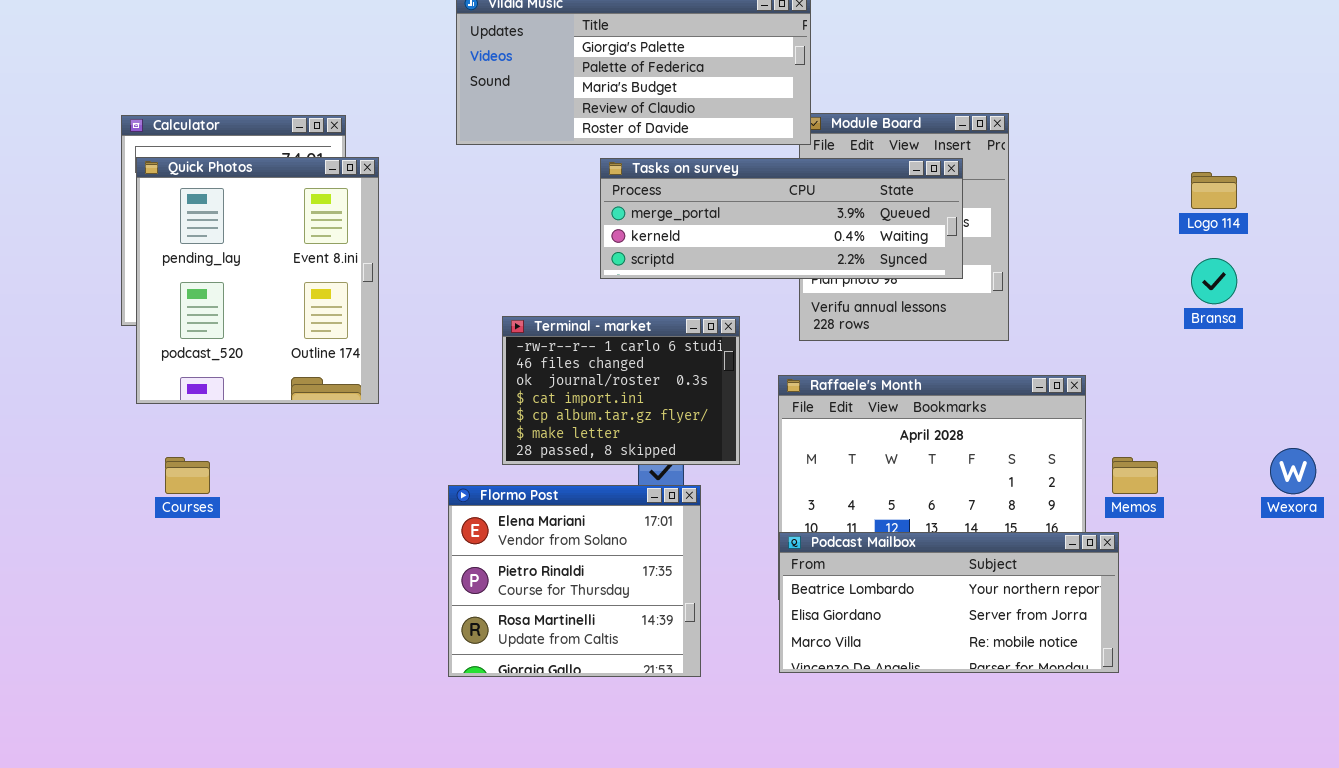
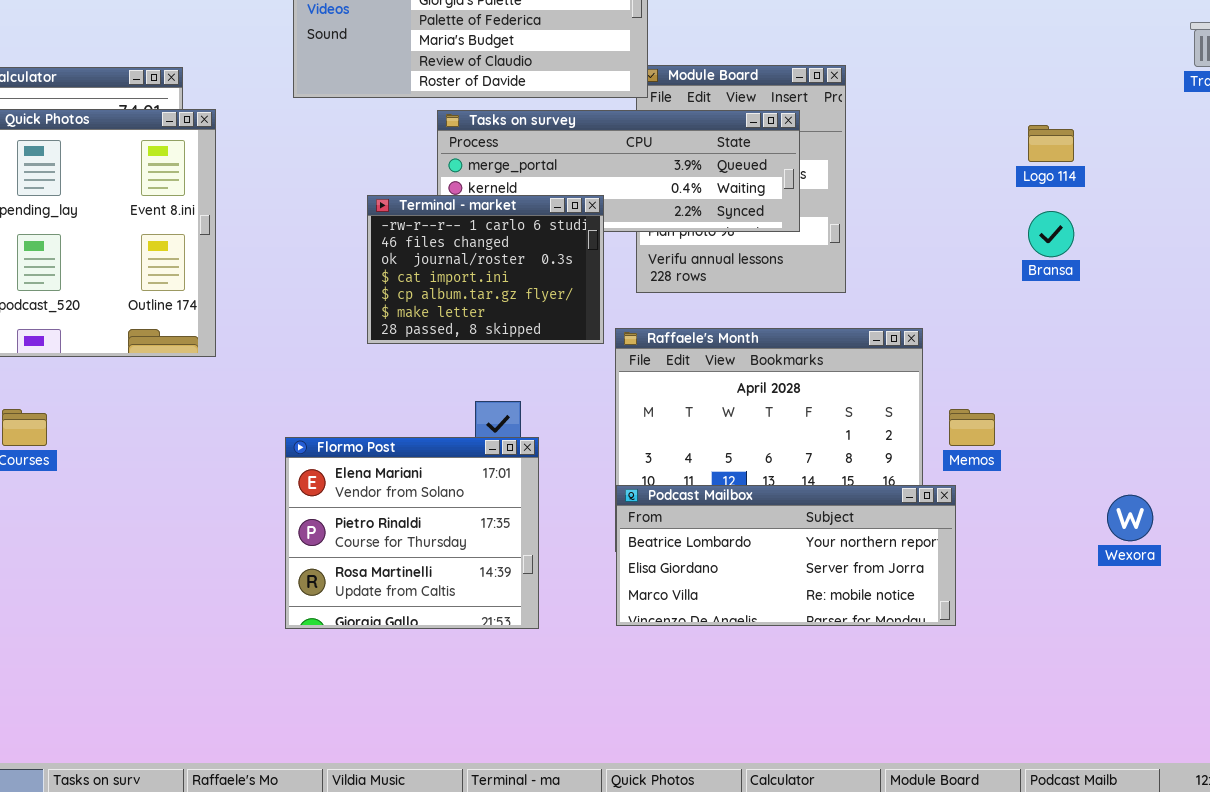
Terminal - market: [502,316,740,465] -> [367,195,604,344], moved
Wexora: [1270,448,1316,494] -> [1107,495,1153,541], moved

